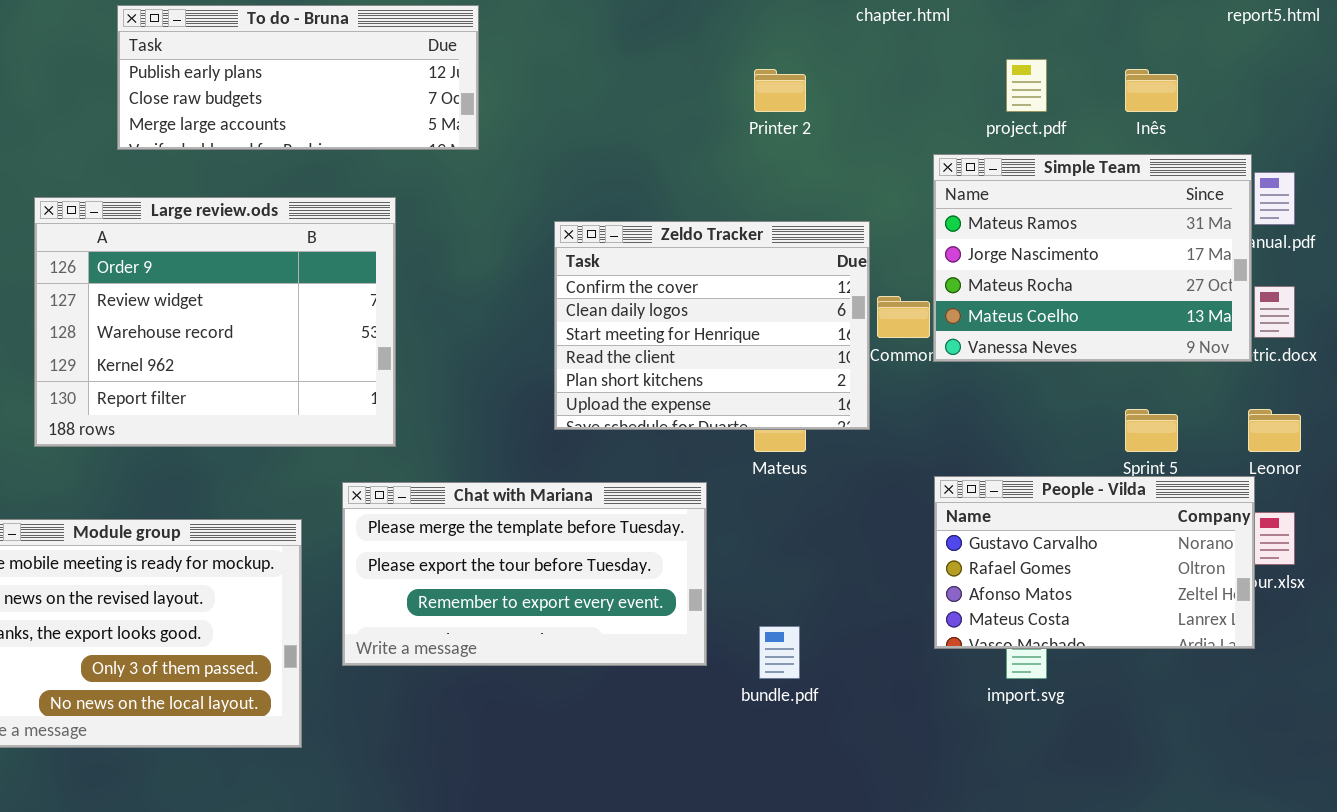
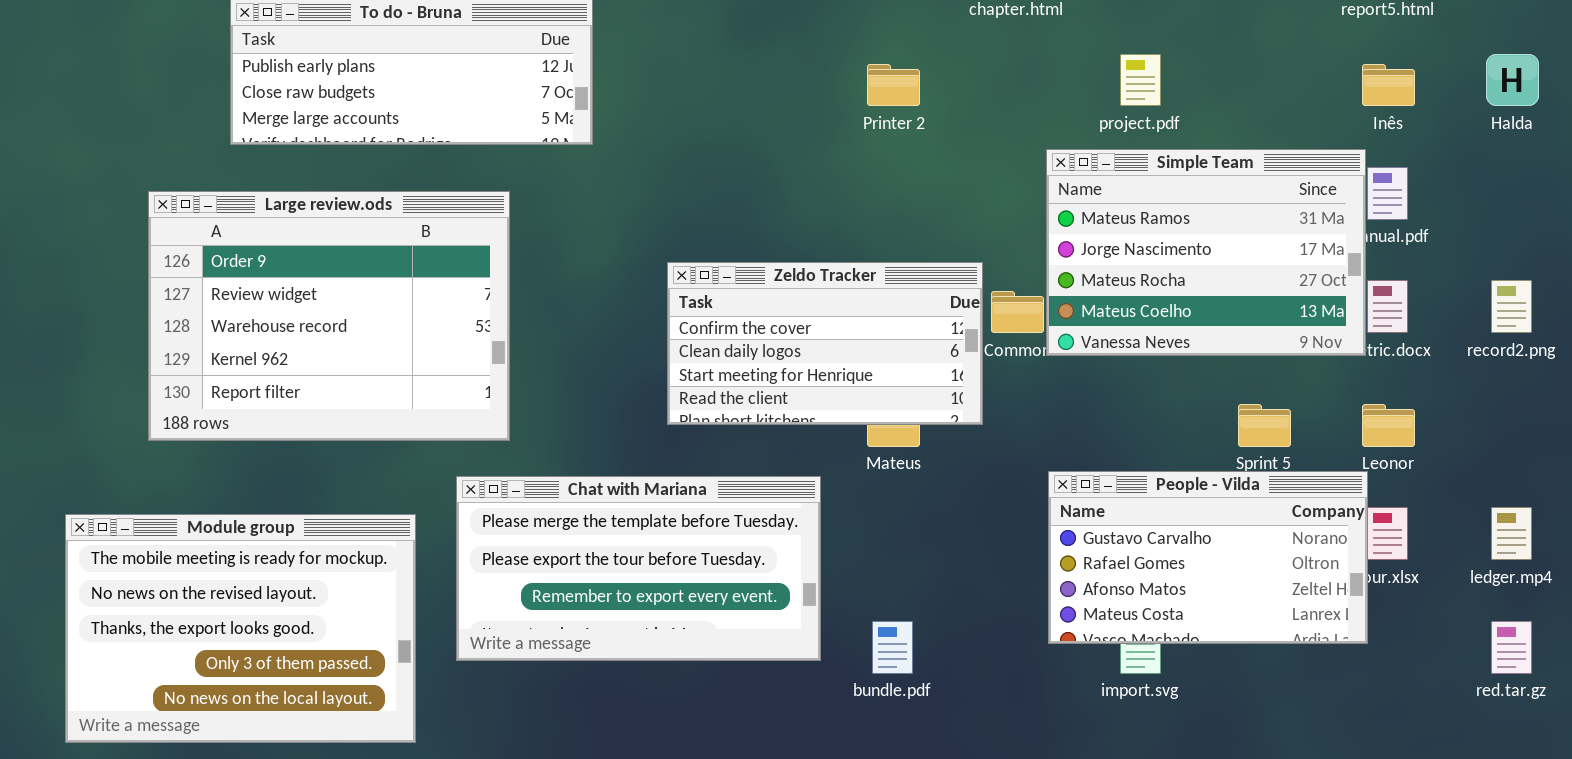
Inês: [1125,69,1178,112] -> [1362,64,1415,106], moved
Zeldo Tracker: [554,221,870,430] -> [667,262,983,425], resized

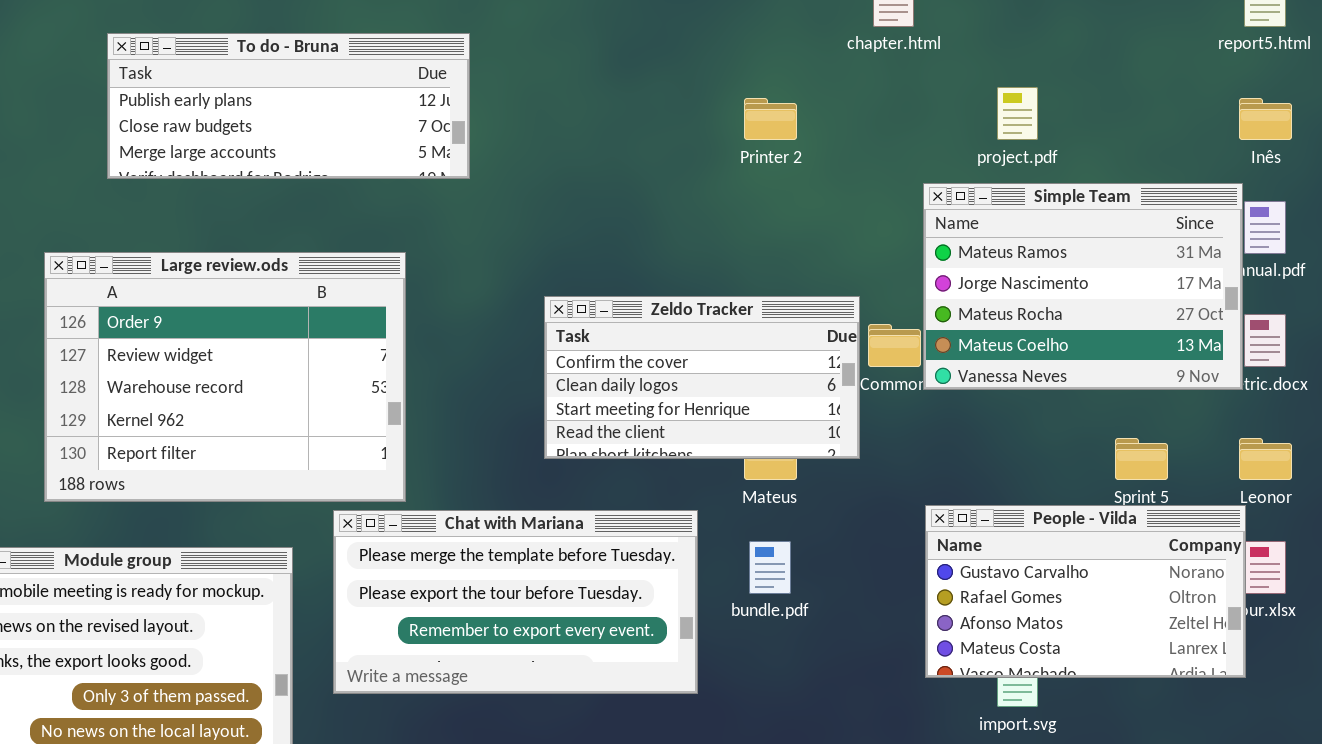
Large review.ods: [148,191,510,441] -> [44,252,406,502], moved
bundle.pdf: [872,621,913,674] -> [749,541,791,594], moved

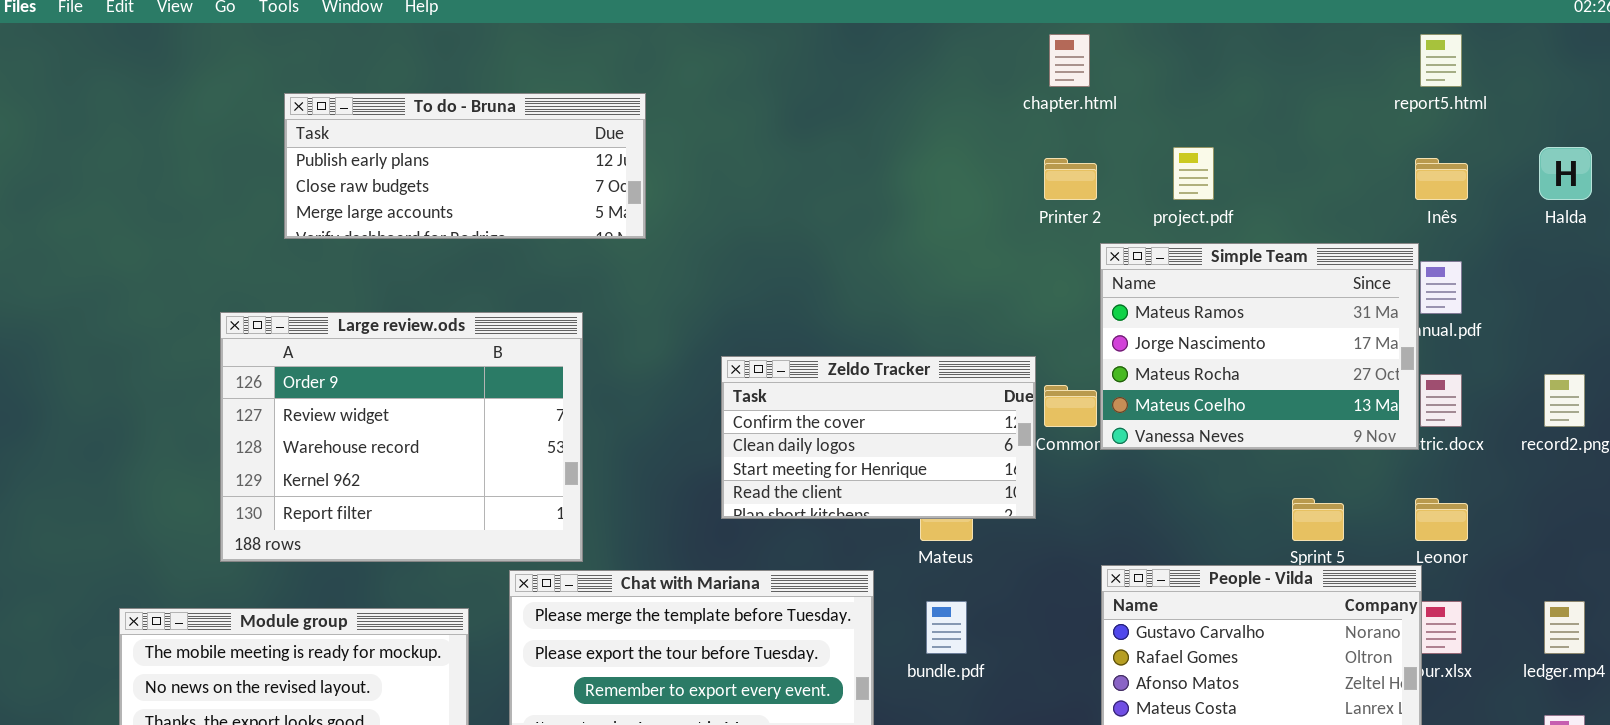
Printer 2: [744,98,797,140] -> [1044,158,1097,200], moved

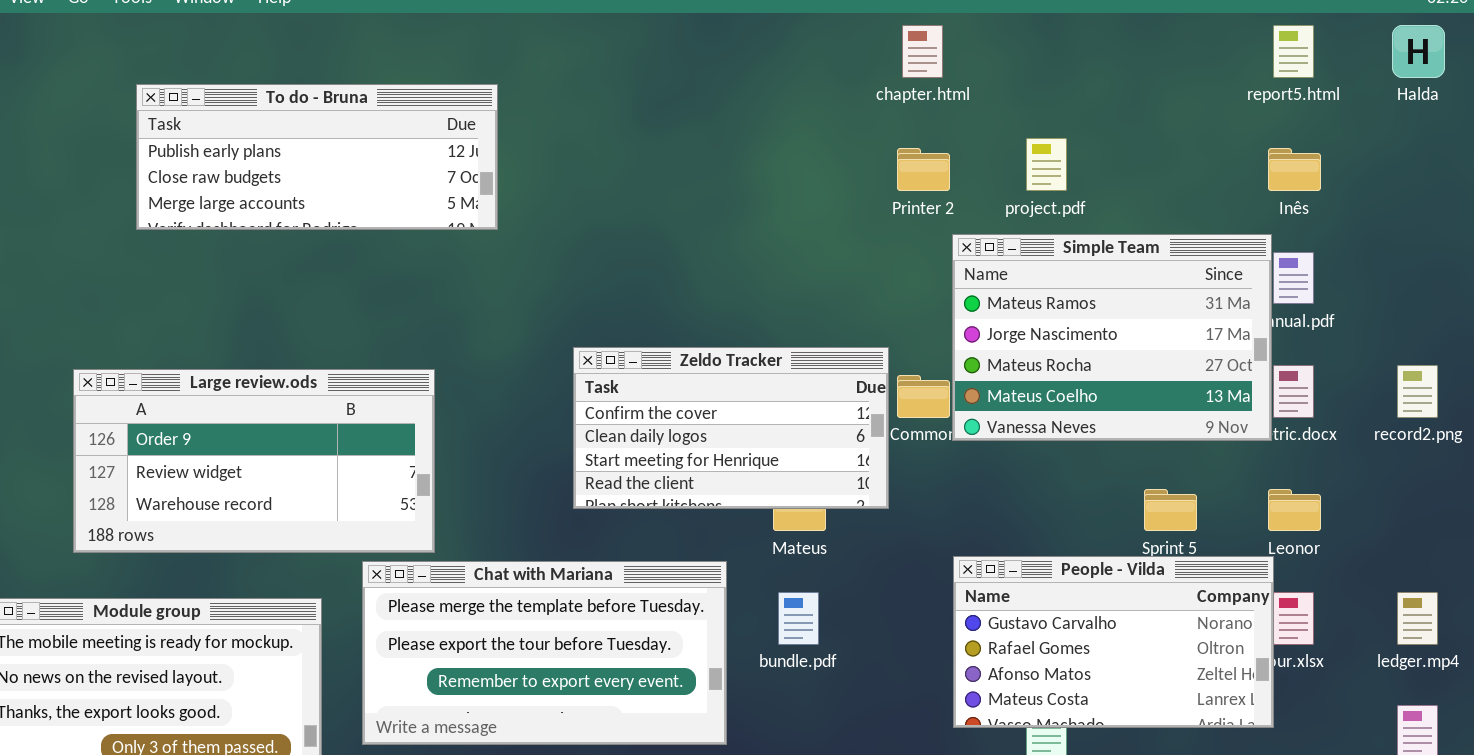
Halda: [1539,147,1592,200] -> [1392,25,1445,78], moved
Large review.ods: [220,312,583,562] -> [73,369,435,553], resized

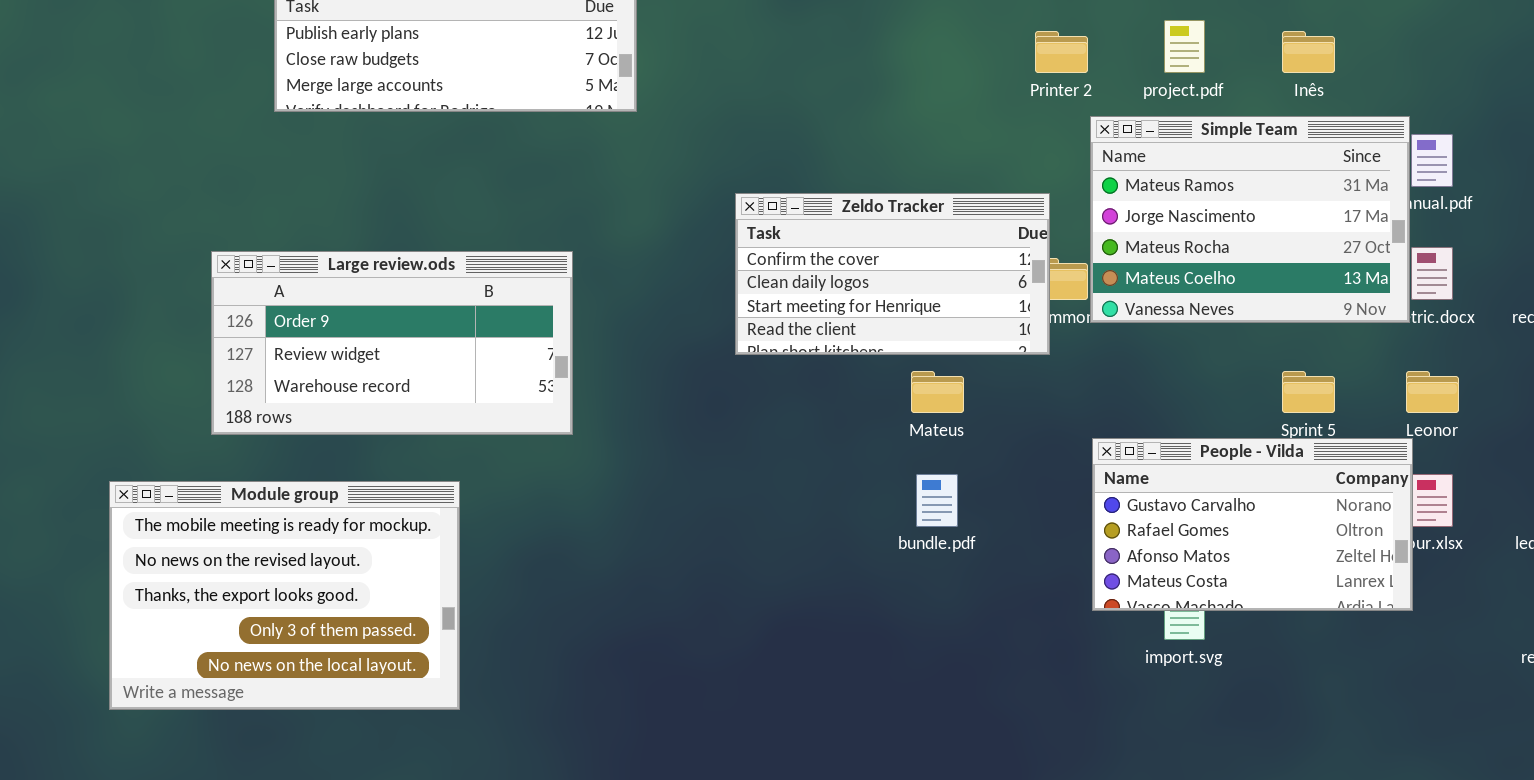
Inês: [1268,148,1321,191] -> [1282,31,1335,73], moved
Zeldo Tracker: [573,347,889,509] -> [735,193,1050,355], moved
Chat with Mariana: [362,561,727,745] -> none, closed

